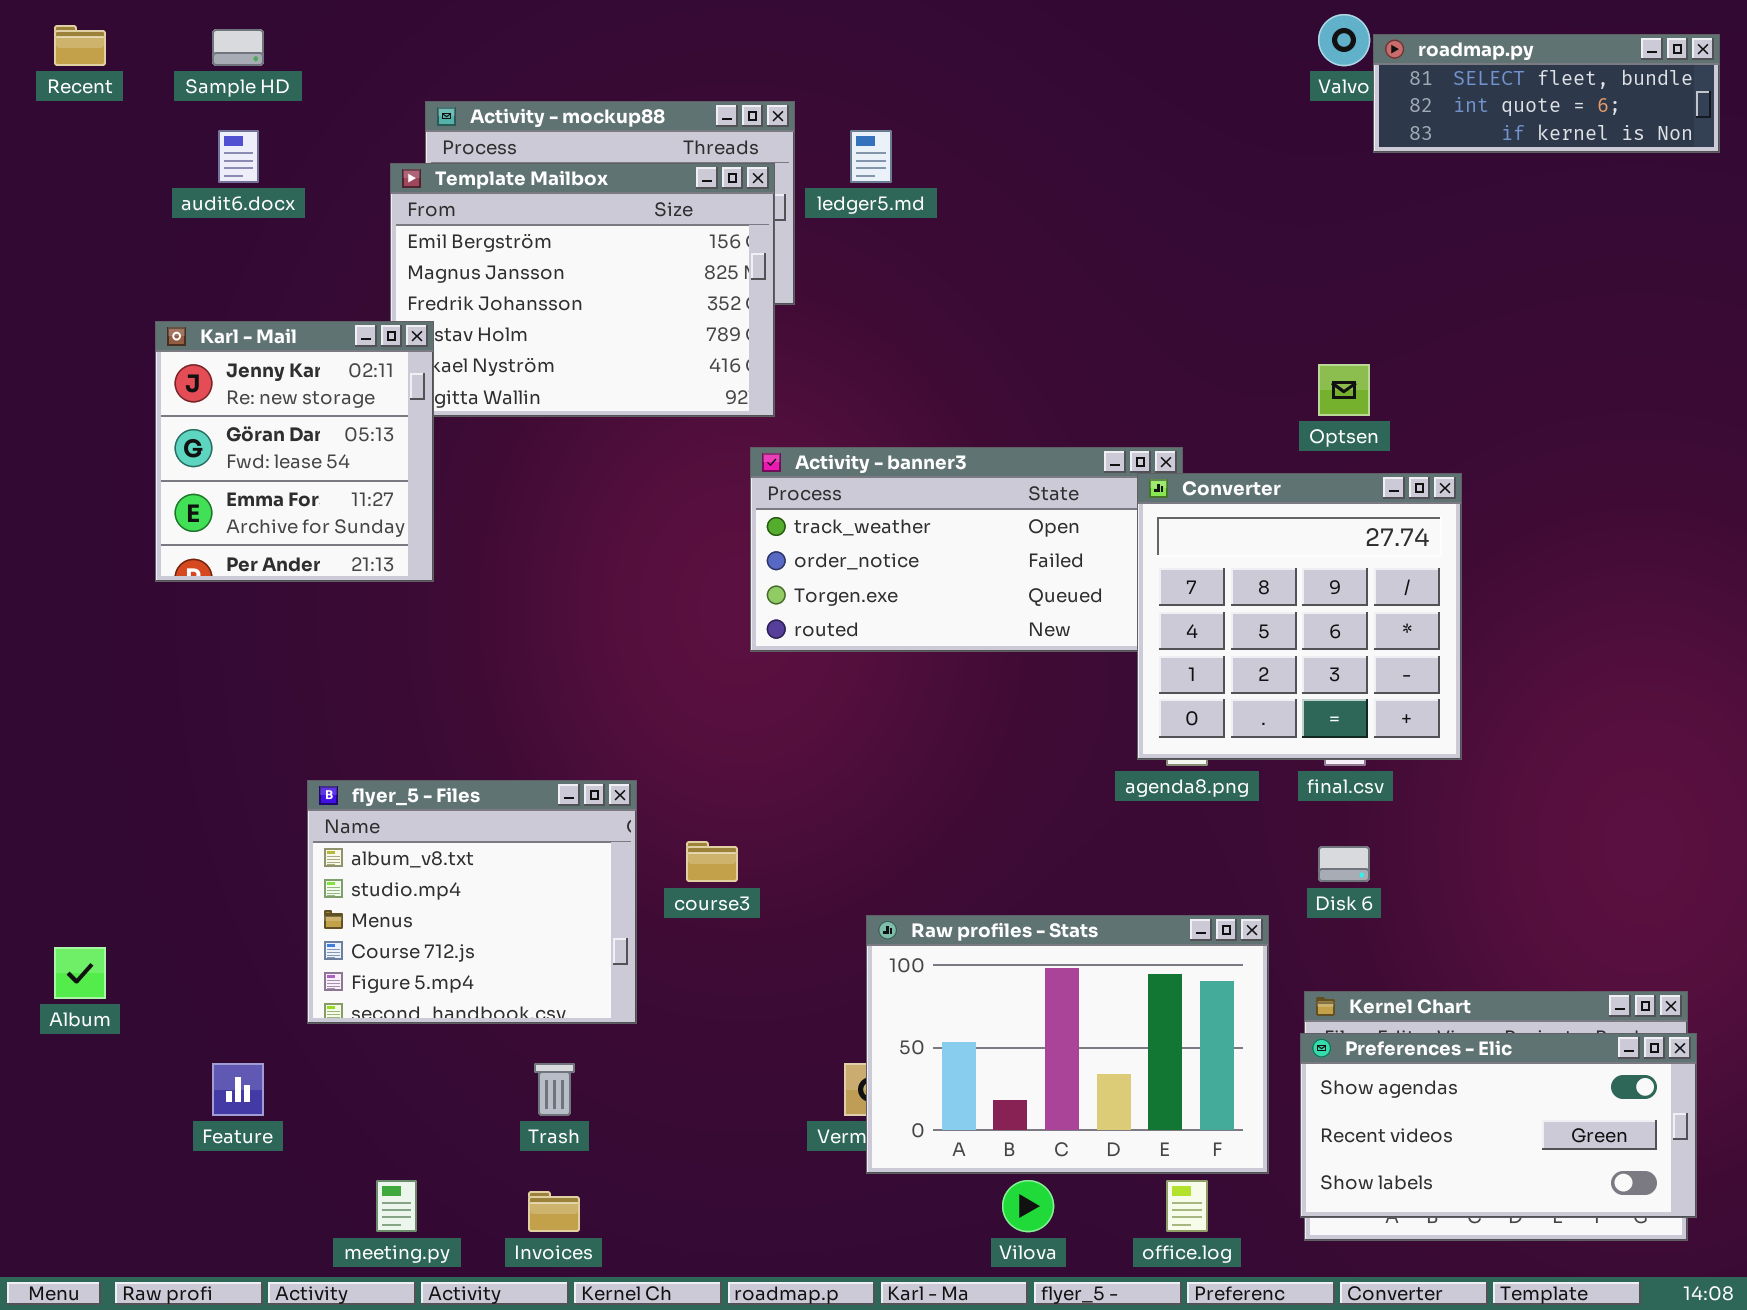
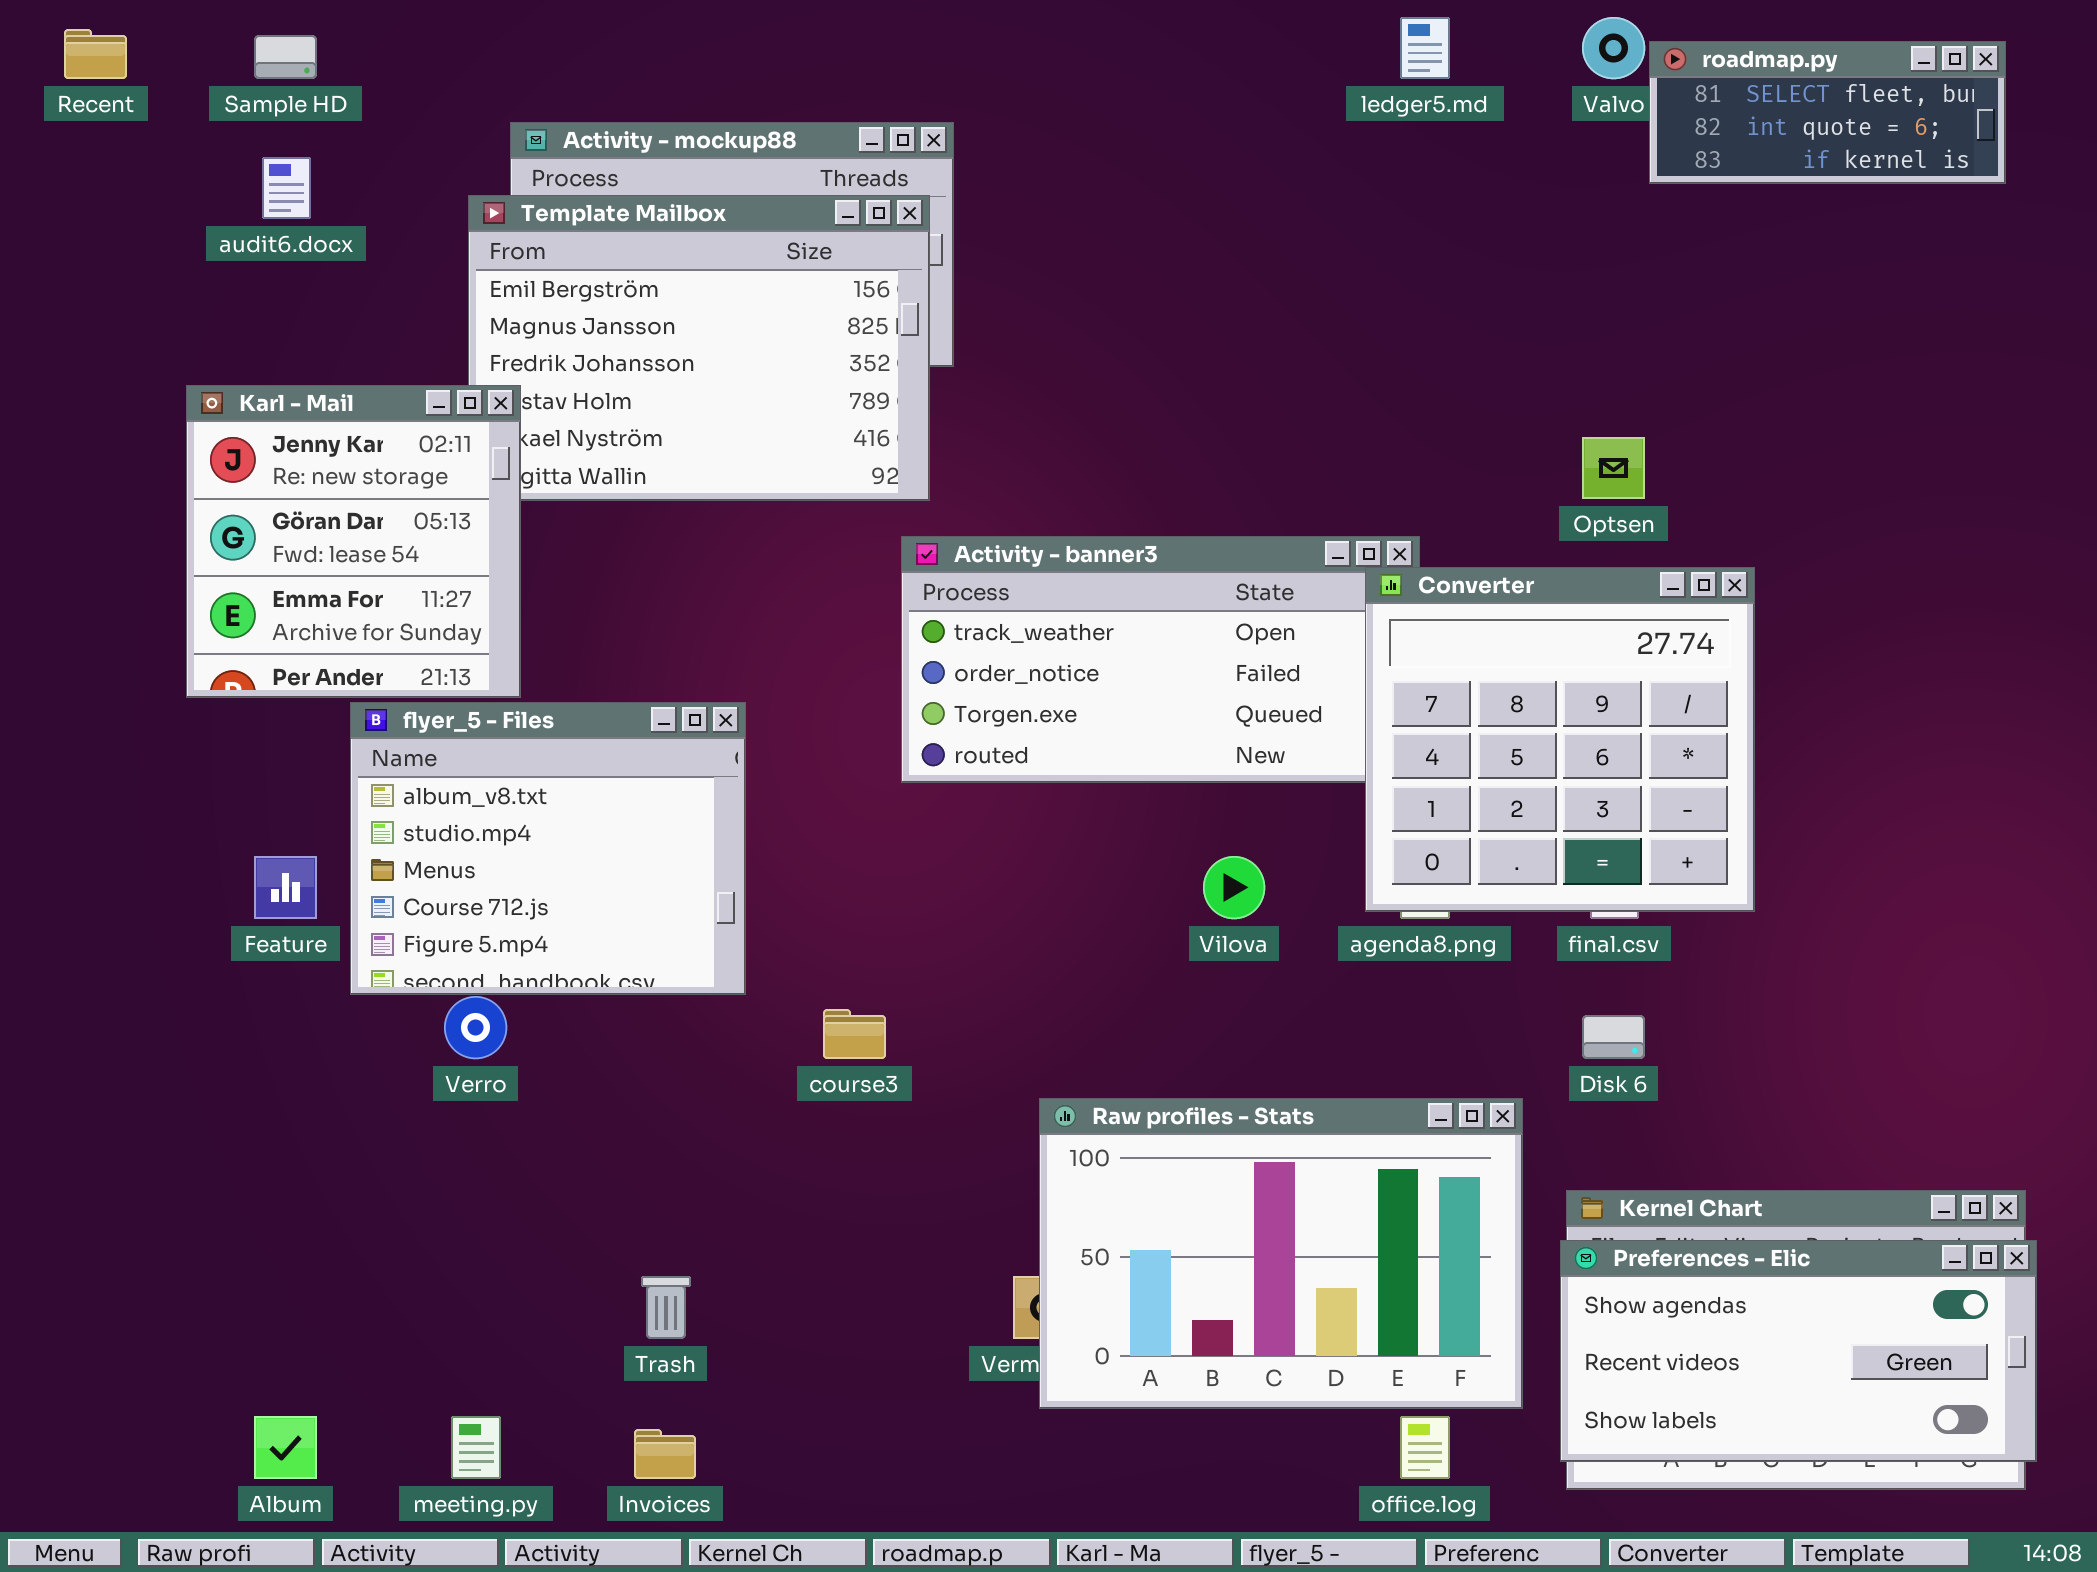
roadmap.py: [1373,34,1720,153] -> [1649,41,2006,184], resized
ledger5.md: [850,130,892,183] -> [1400,17,1450,79], moved
flyer_5 - Files: [307,780,637,1024] -> [350,702,746,995], moved
Album: [54,947,106,999] -> [254,1416,317,1479], moved
Feature: [212,1063,264,1116] -> [254,856,317,919], moved
Vilova: [1002,1180,1054,1232] -> [1203,856,1265,919], moved

